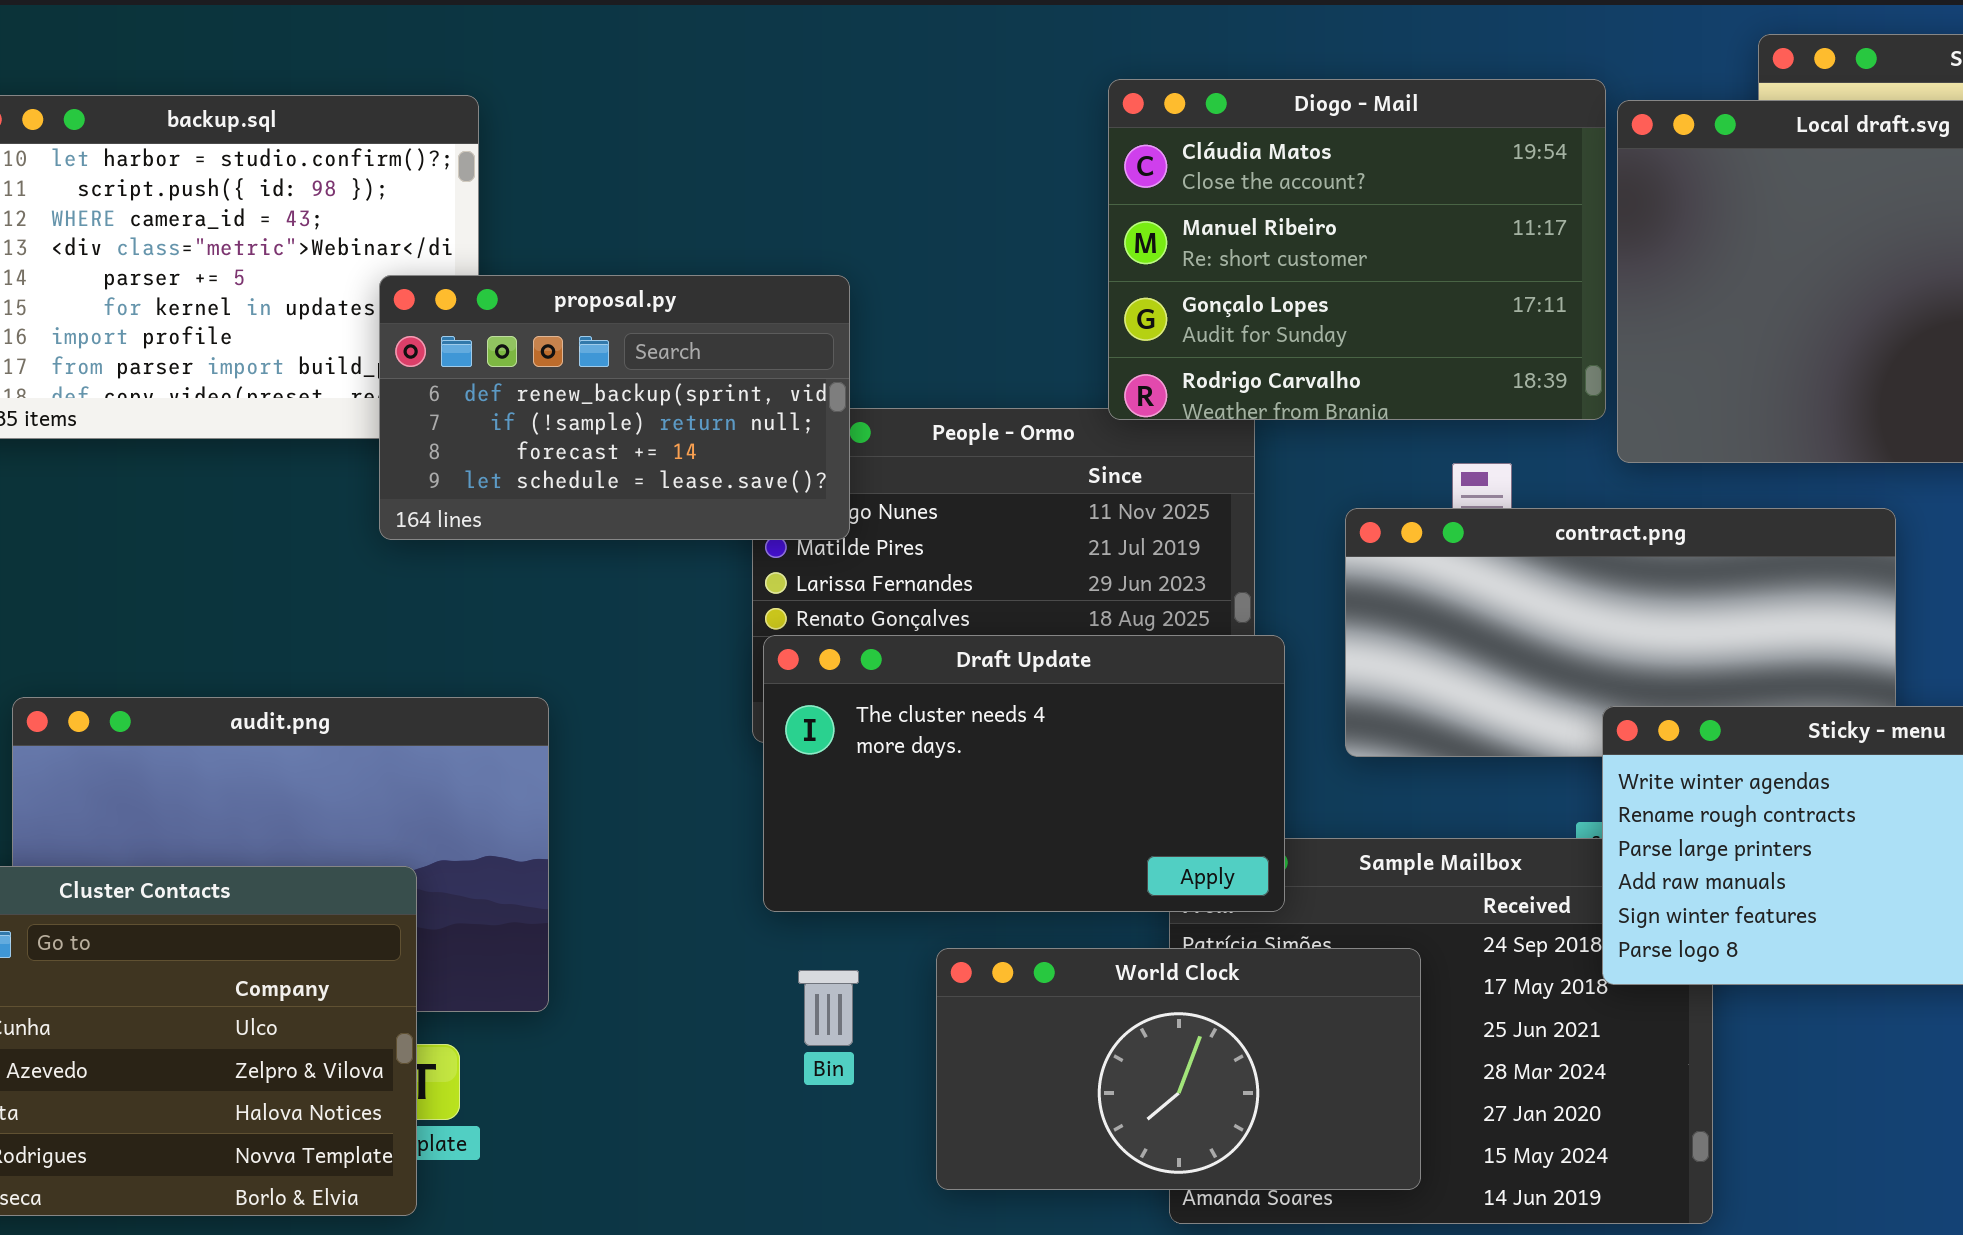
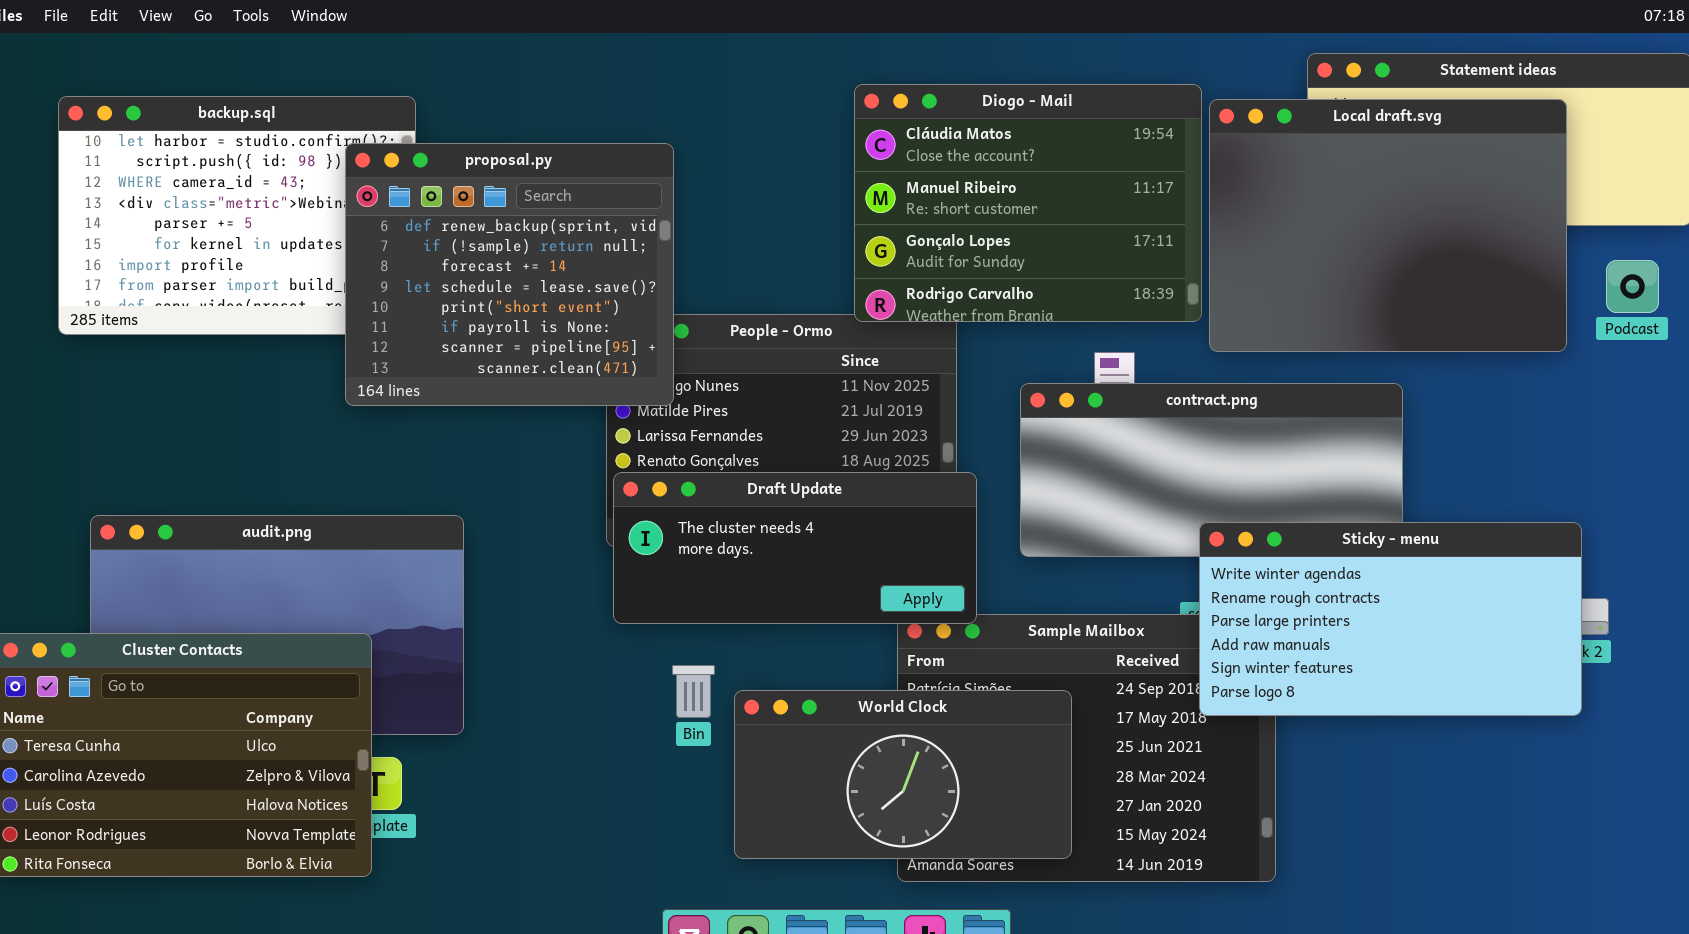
proposal.py: [379,275,850,540] -> [345,143,674,406], resized
Draft Update: [763,635,1285,912] -> [613,472,977,624], resized
Bin: [798,970,859,1046] -> [672,665,715,718], moved

